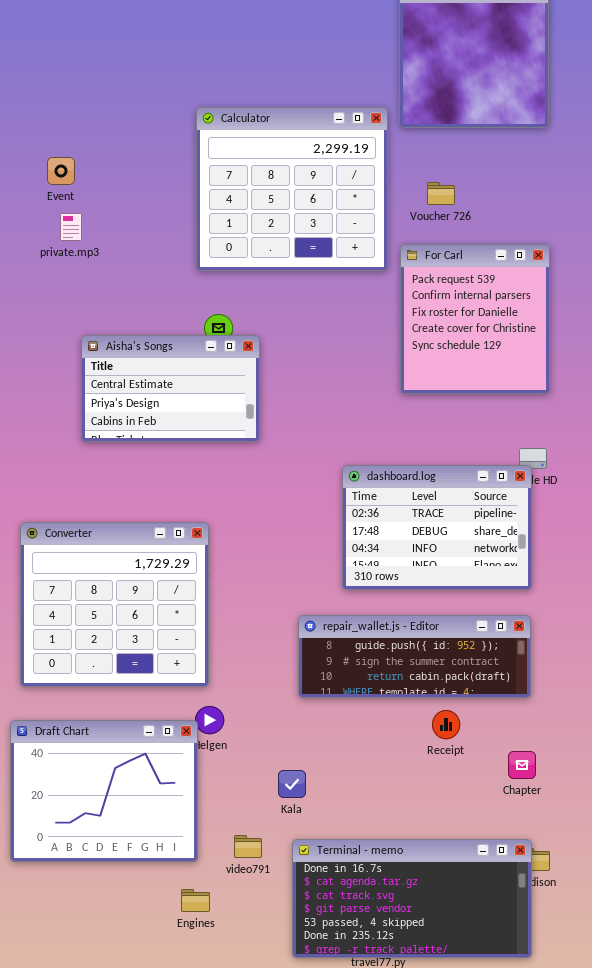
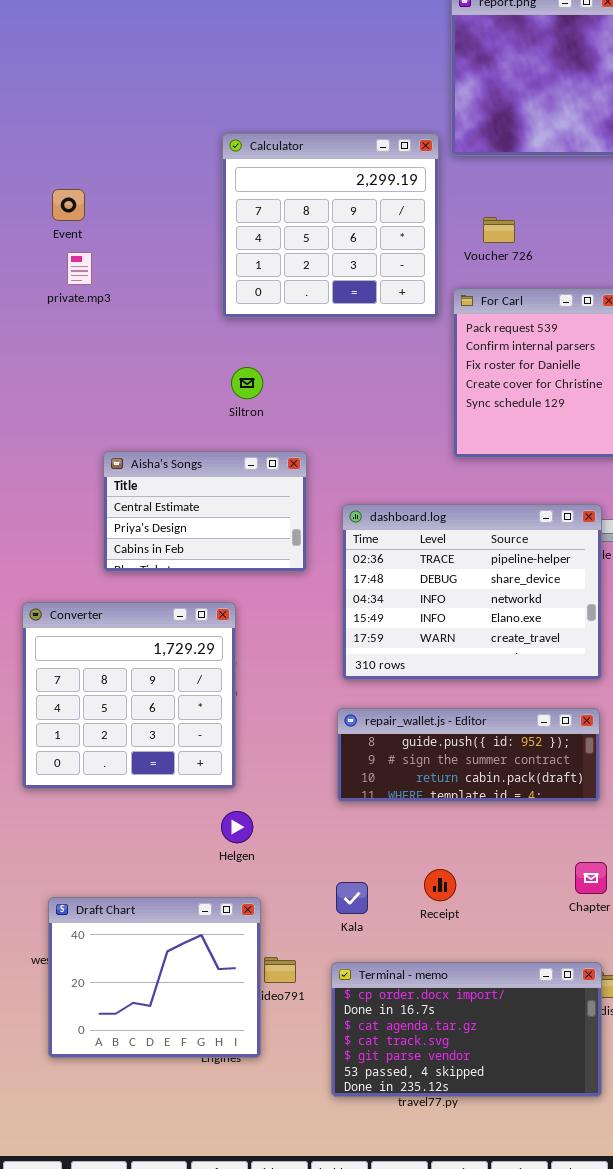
Aisha's Songs: [81,335,260,442] -> [103,451,307,572], moved
dashboard.log: [342,465,532,590] -> [342,504,602,680], resized
Receipt: [432,710,460,739] -> [424,869,456,901], moved
Draft Chart: [10,720,198,862] -> [48,897,261,1058], moved
Kala: [278,770,306,798] -> [336,882,368,914], moved
Terminal - memo: [292,839,532,958] -> [331,962,602,1097], scrolled up 1 row

